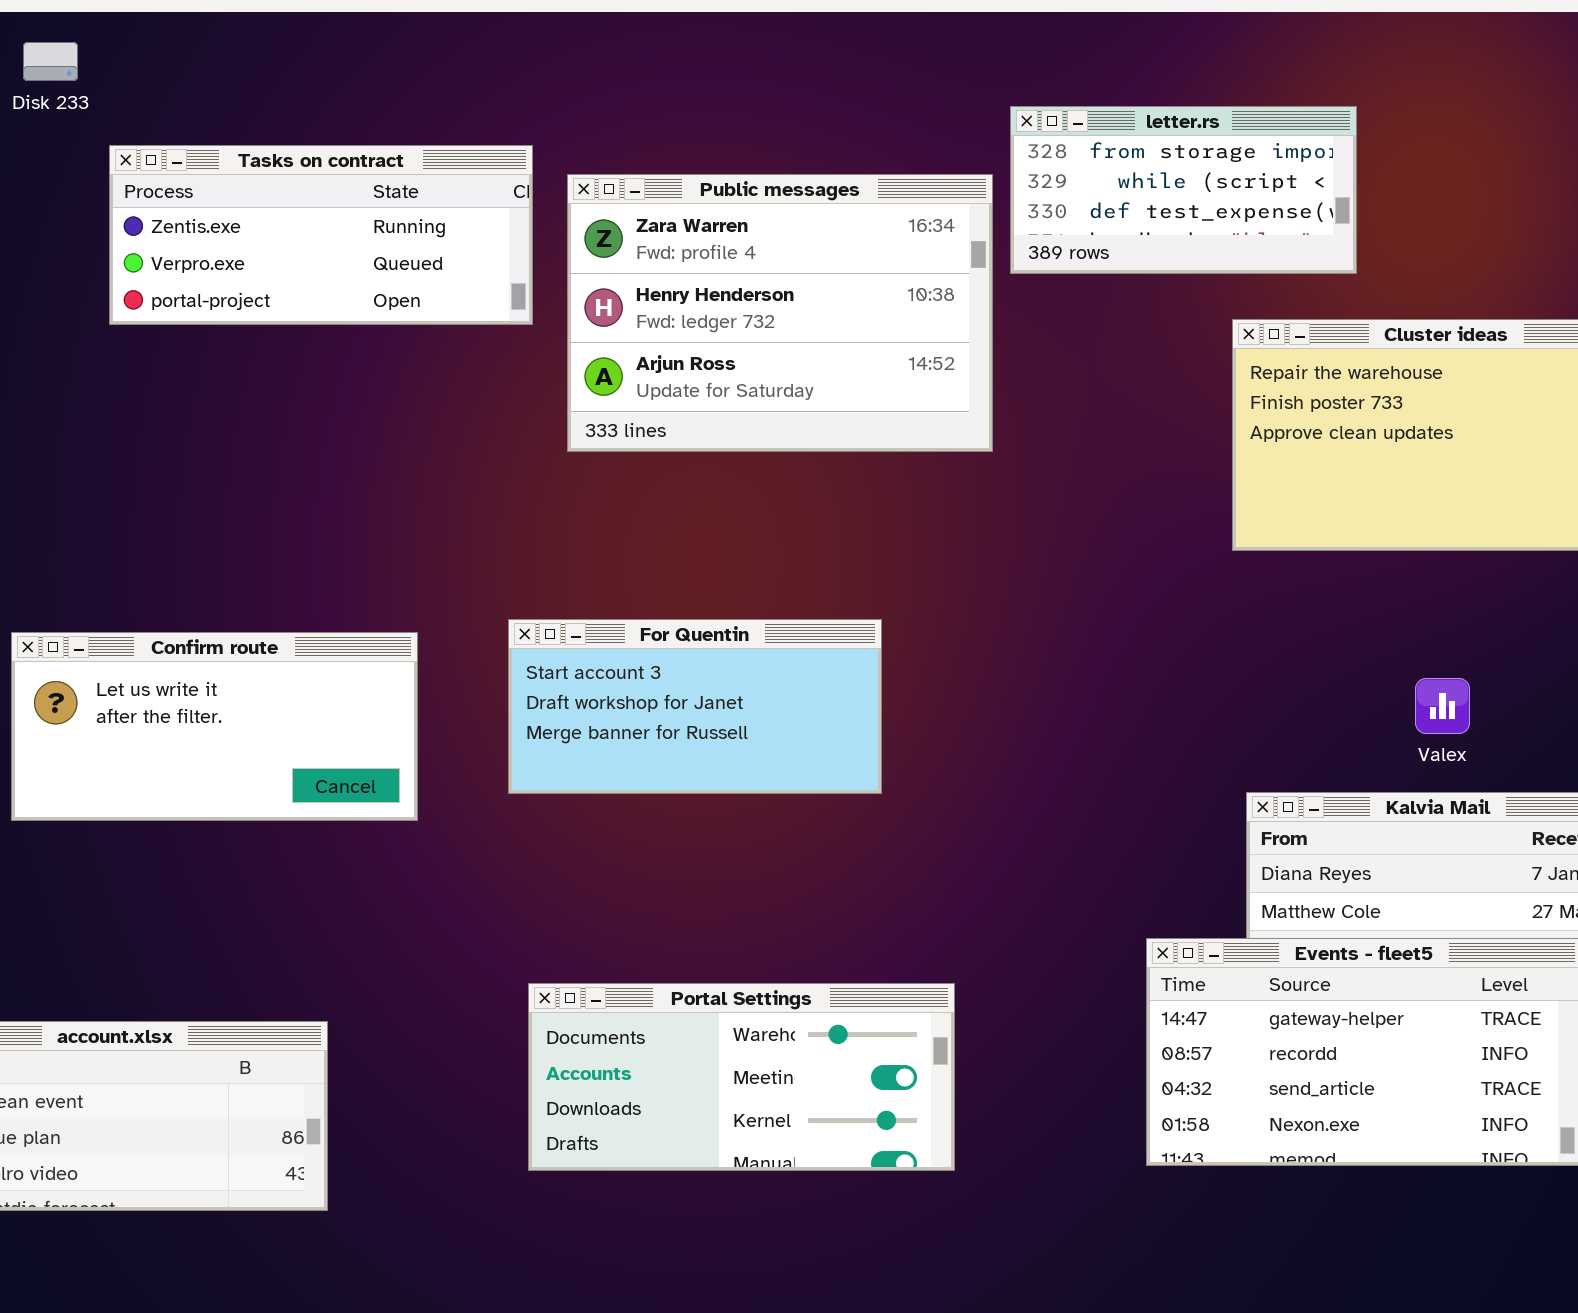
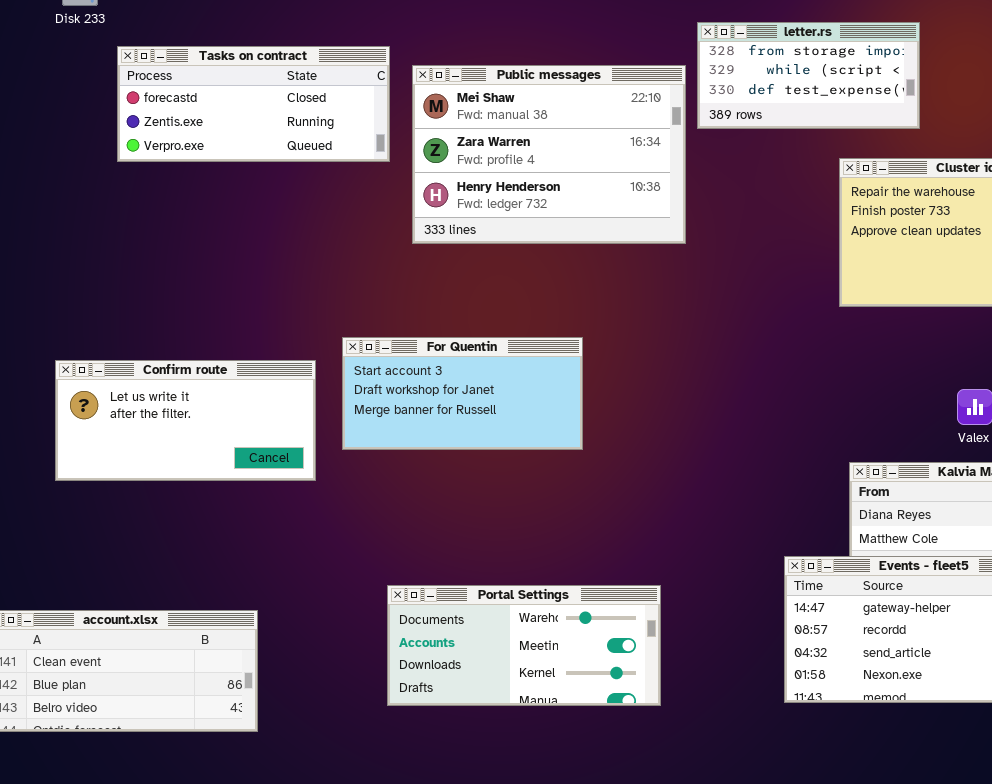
Tasks on contract: [109,145,533,325] -> [117,46,390,162], scrolled up 1 row
Public messages: [567,174,993,452] -> [412,65,686,244], scrolled up 1 row
For Quentin: [508,619,882,794] -> [342,337,583,450], moved

